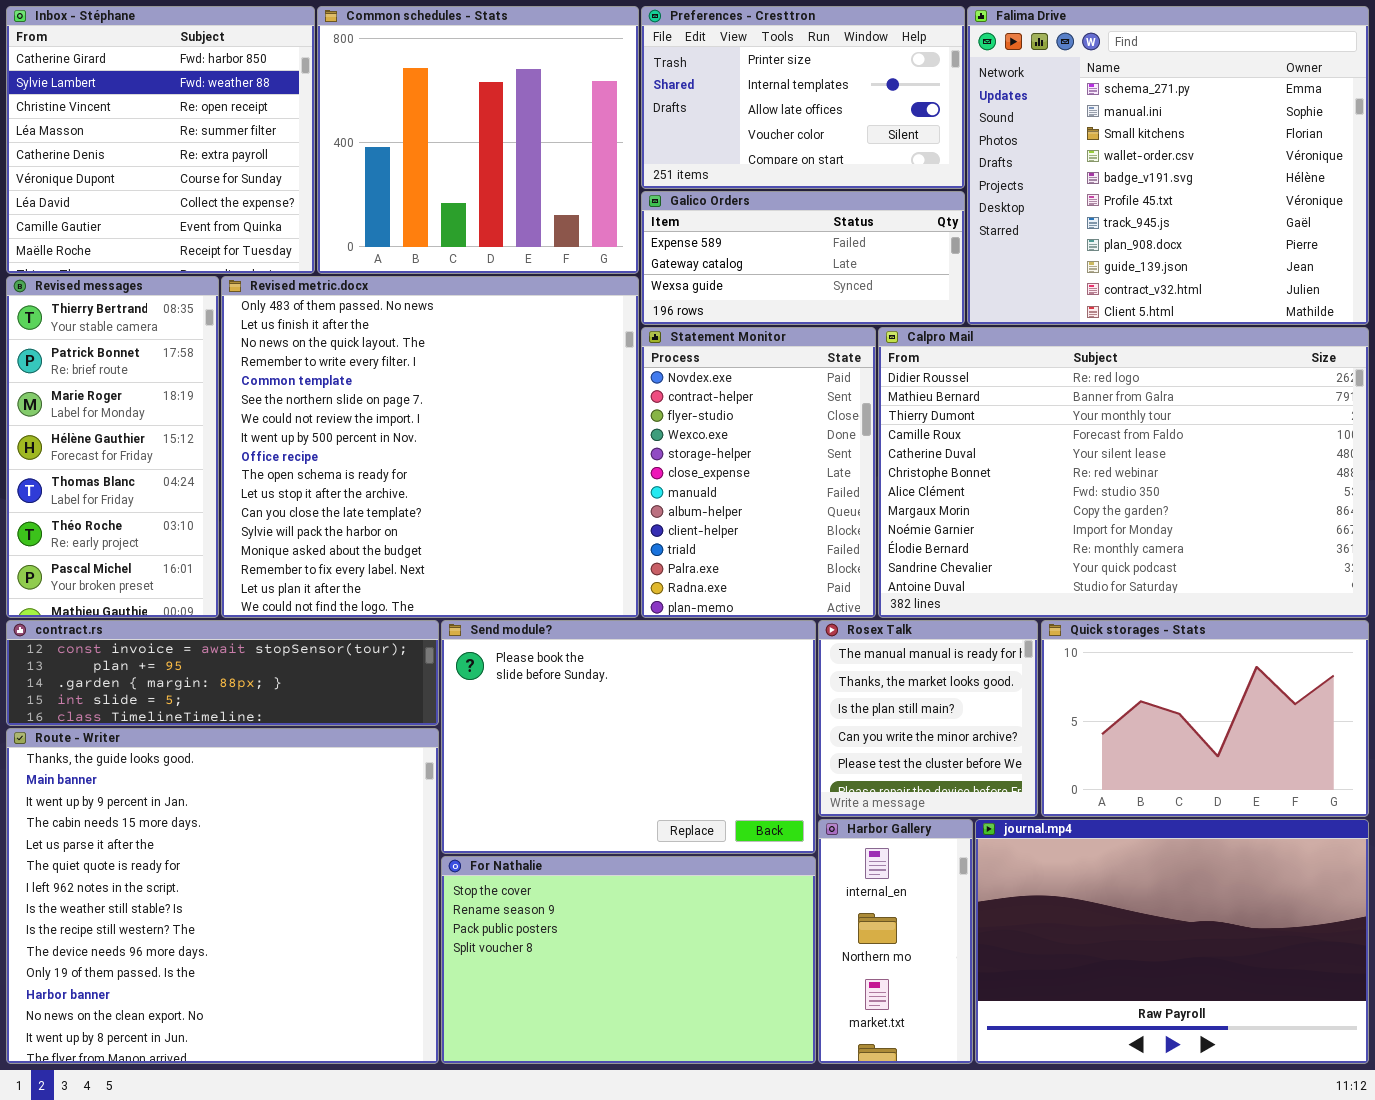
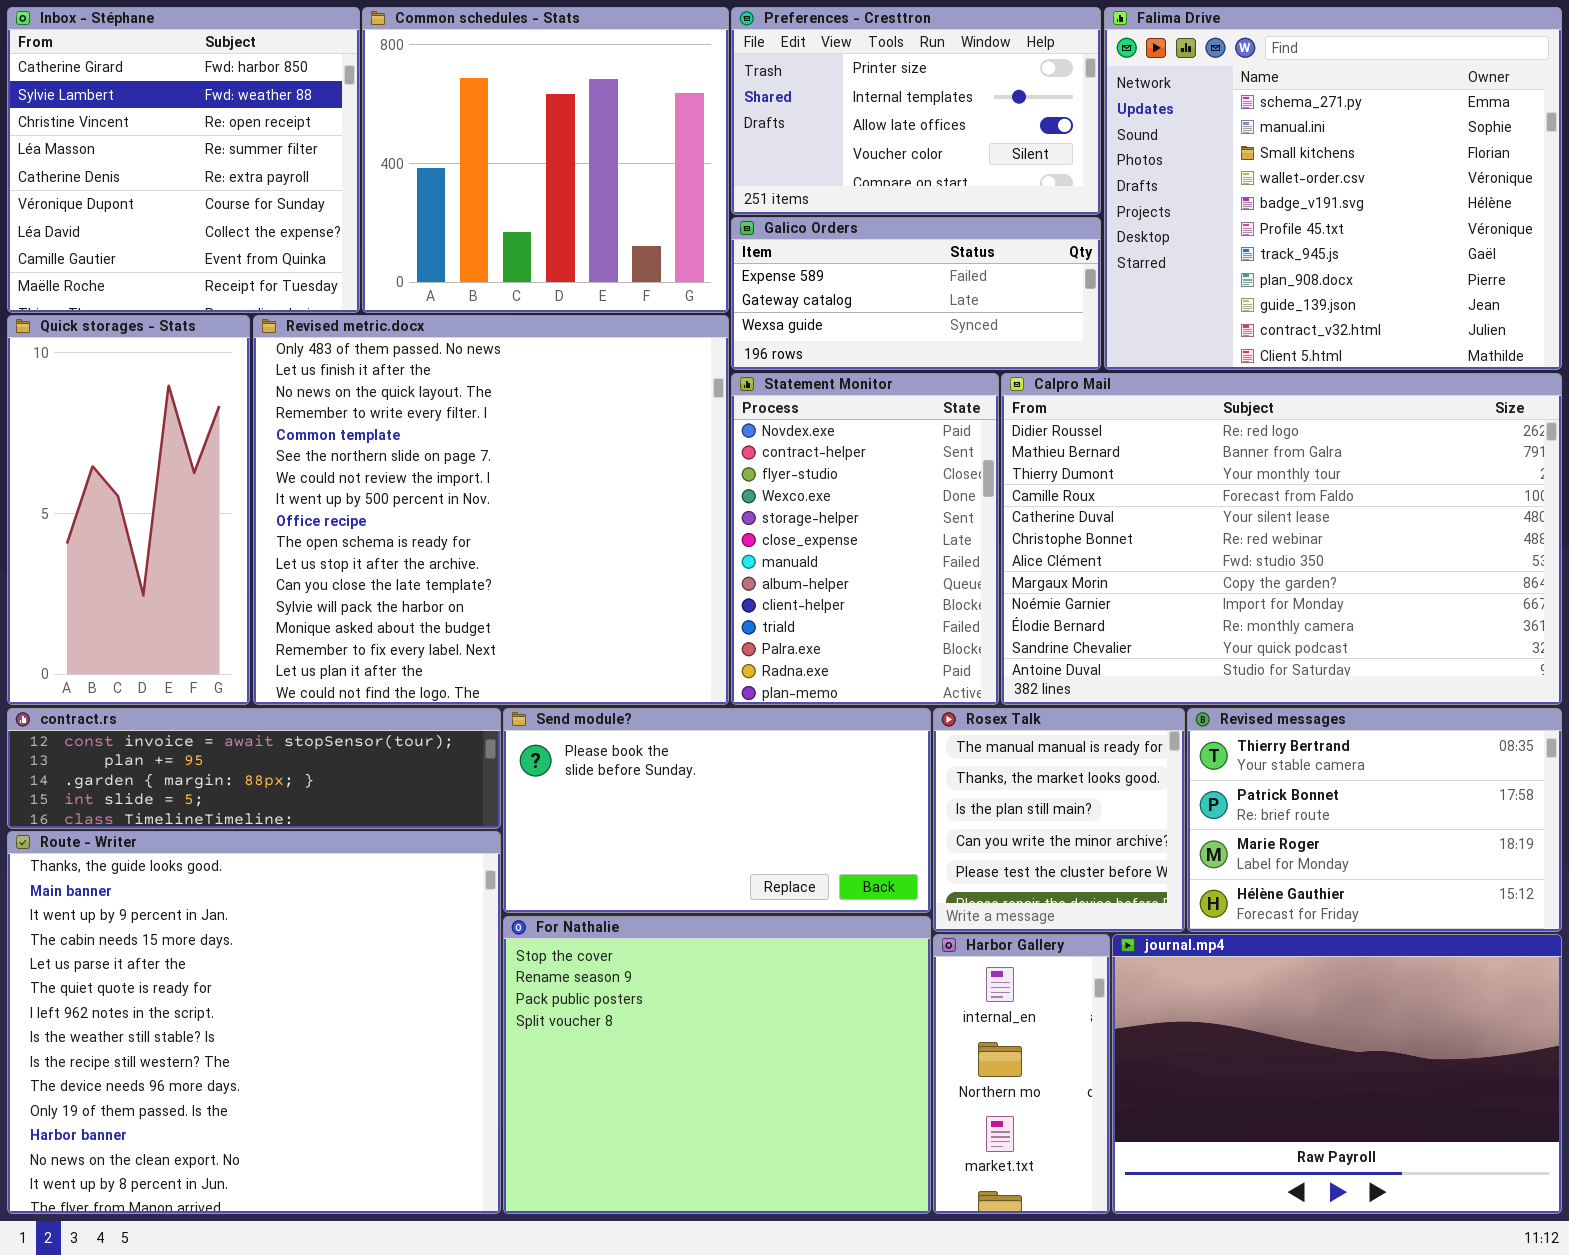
Revised messages: [6,276,219,618] -> [1187,708,1562,932], moved, resized
Send module?: [441,620,816,854] -> [503,708,931,913], resized
Quick storages - Stats: [1041,620,1369,817] -> [7,315,250,705], moved, resized
For Nathalie: [441,856,816,1064] -> [503,916,931,1214], resized

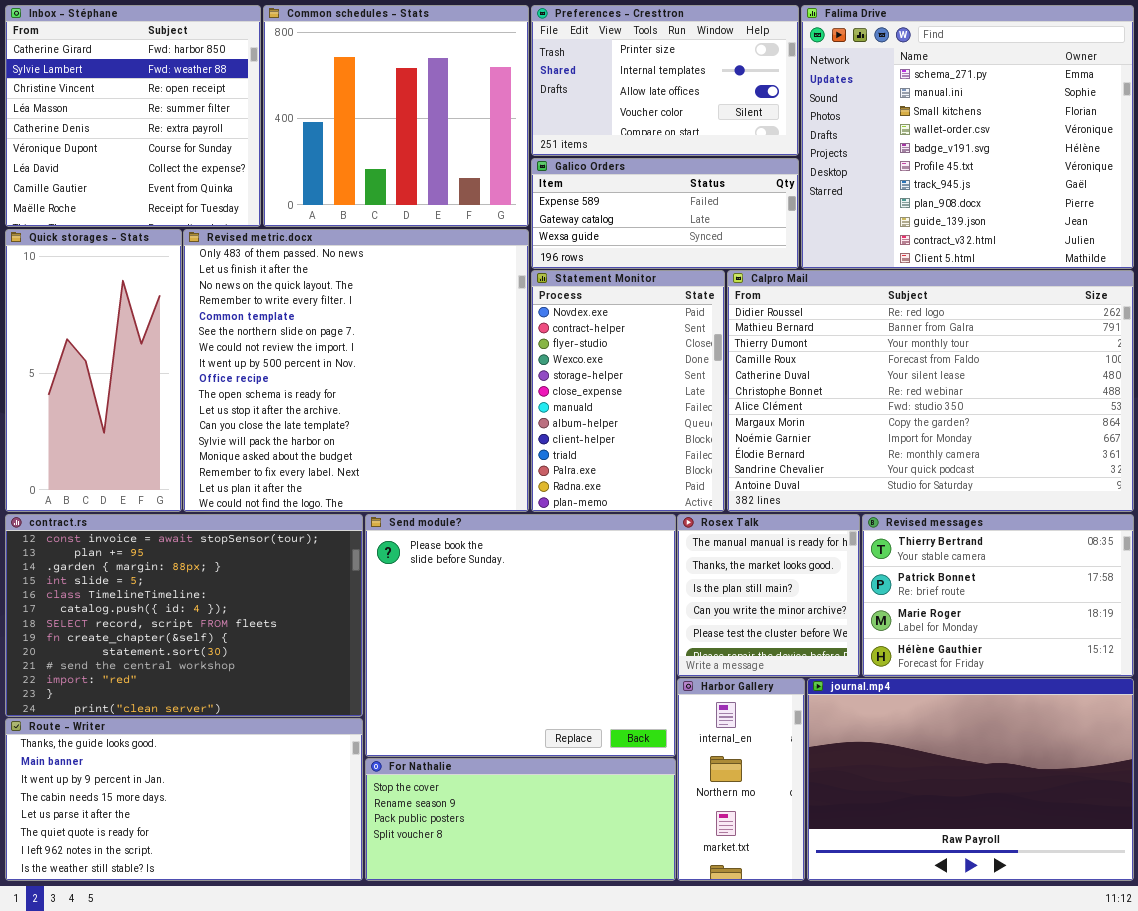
contract.rs: [7,708,501,829] -> [5,514,363,717], resized
Send module?: [503,708,931,913] -> [365,514,676,757], resized
Route - Writer: [7,831,501,1214] -> [5,718,363,881], resized
For Nathalie: [503,916,931,1214] -> [365,758,676,881], resized

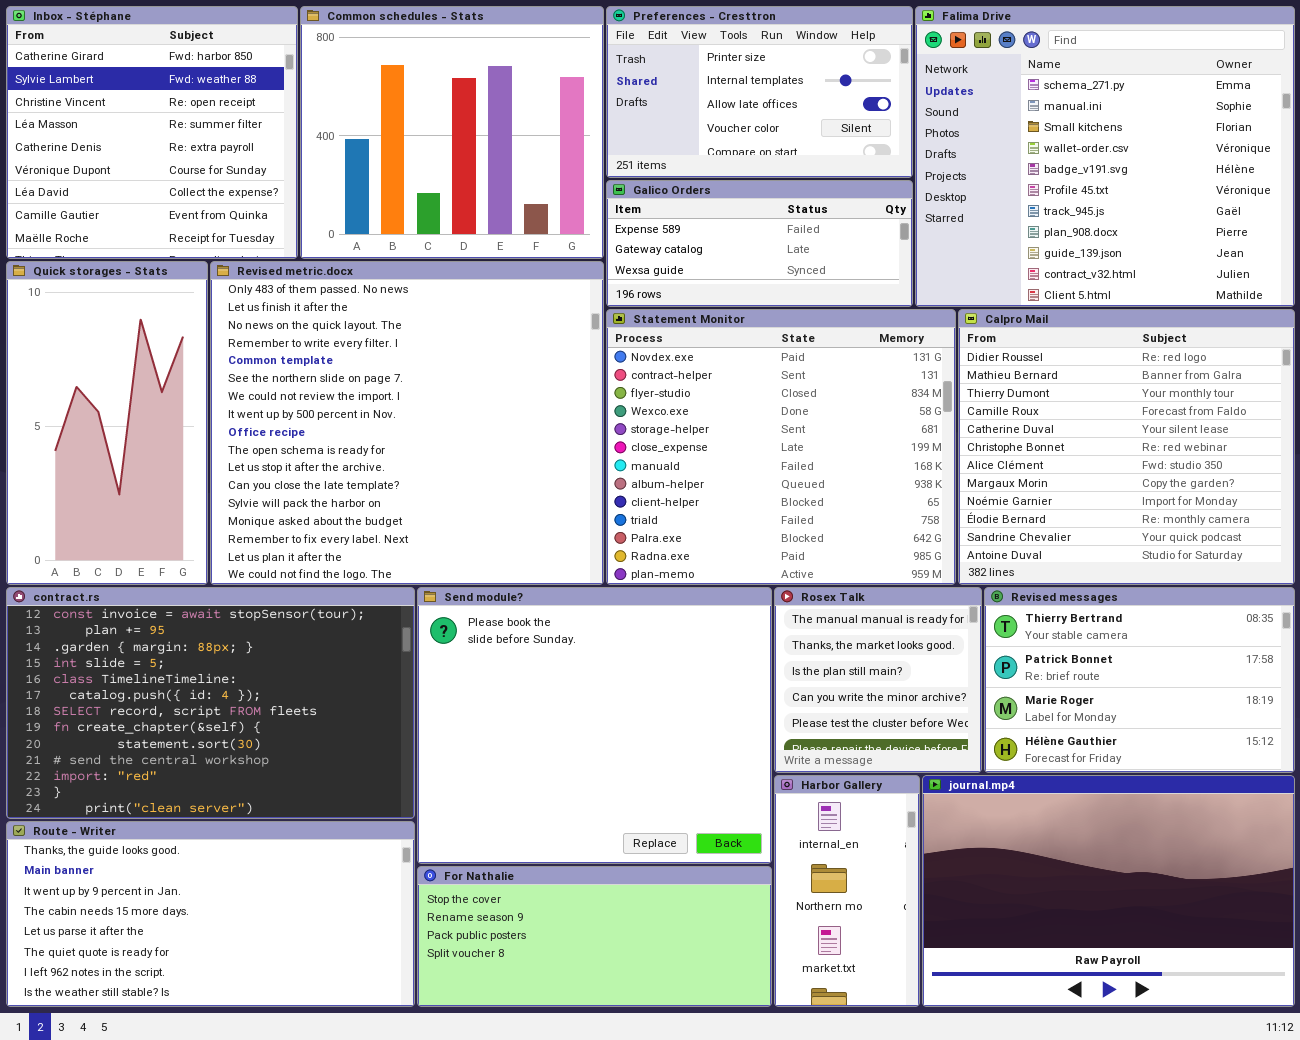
Statement Monitor: [531,270,725,512] -> [606,309,956,585], resized
Calpro Mail: [727,270,1134,512] -> [958,309,1295,585], resized

